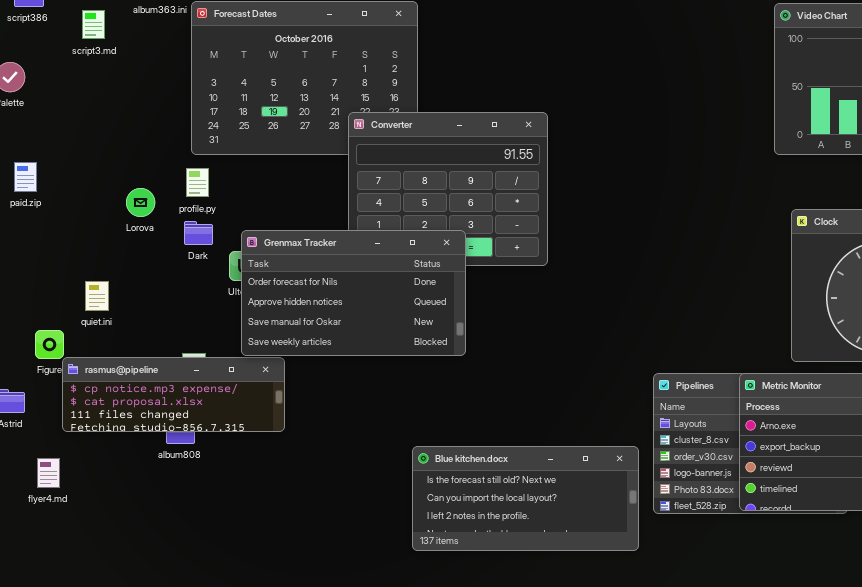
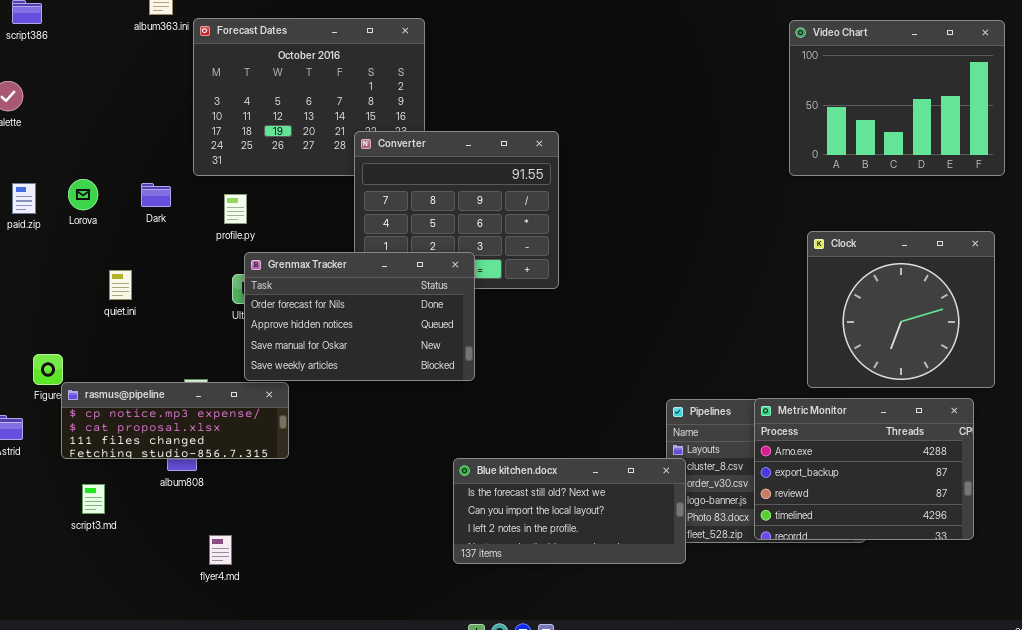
script3.md: [82,10,105,39] -> [82,484,105,514], moved
profile.py: [186,168,209,197] -> [224,194,247,224], moved
Lorova: [126,188,155,217] -> [68,179,98,210], moved
Dark: [184,221,213,245] -> [141,183,171,207], moved
quiet.ini: [85,281,109,311] -> [109,270,132,300], moved
Blue kitchen.docx: [412,446,639,551] -> [453,458,686,564], moved
flyer4.md: [37,458,60,488] -> [209,535,232,565], moved

